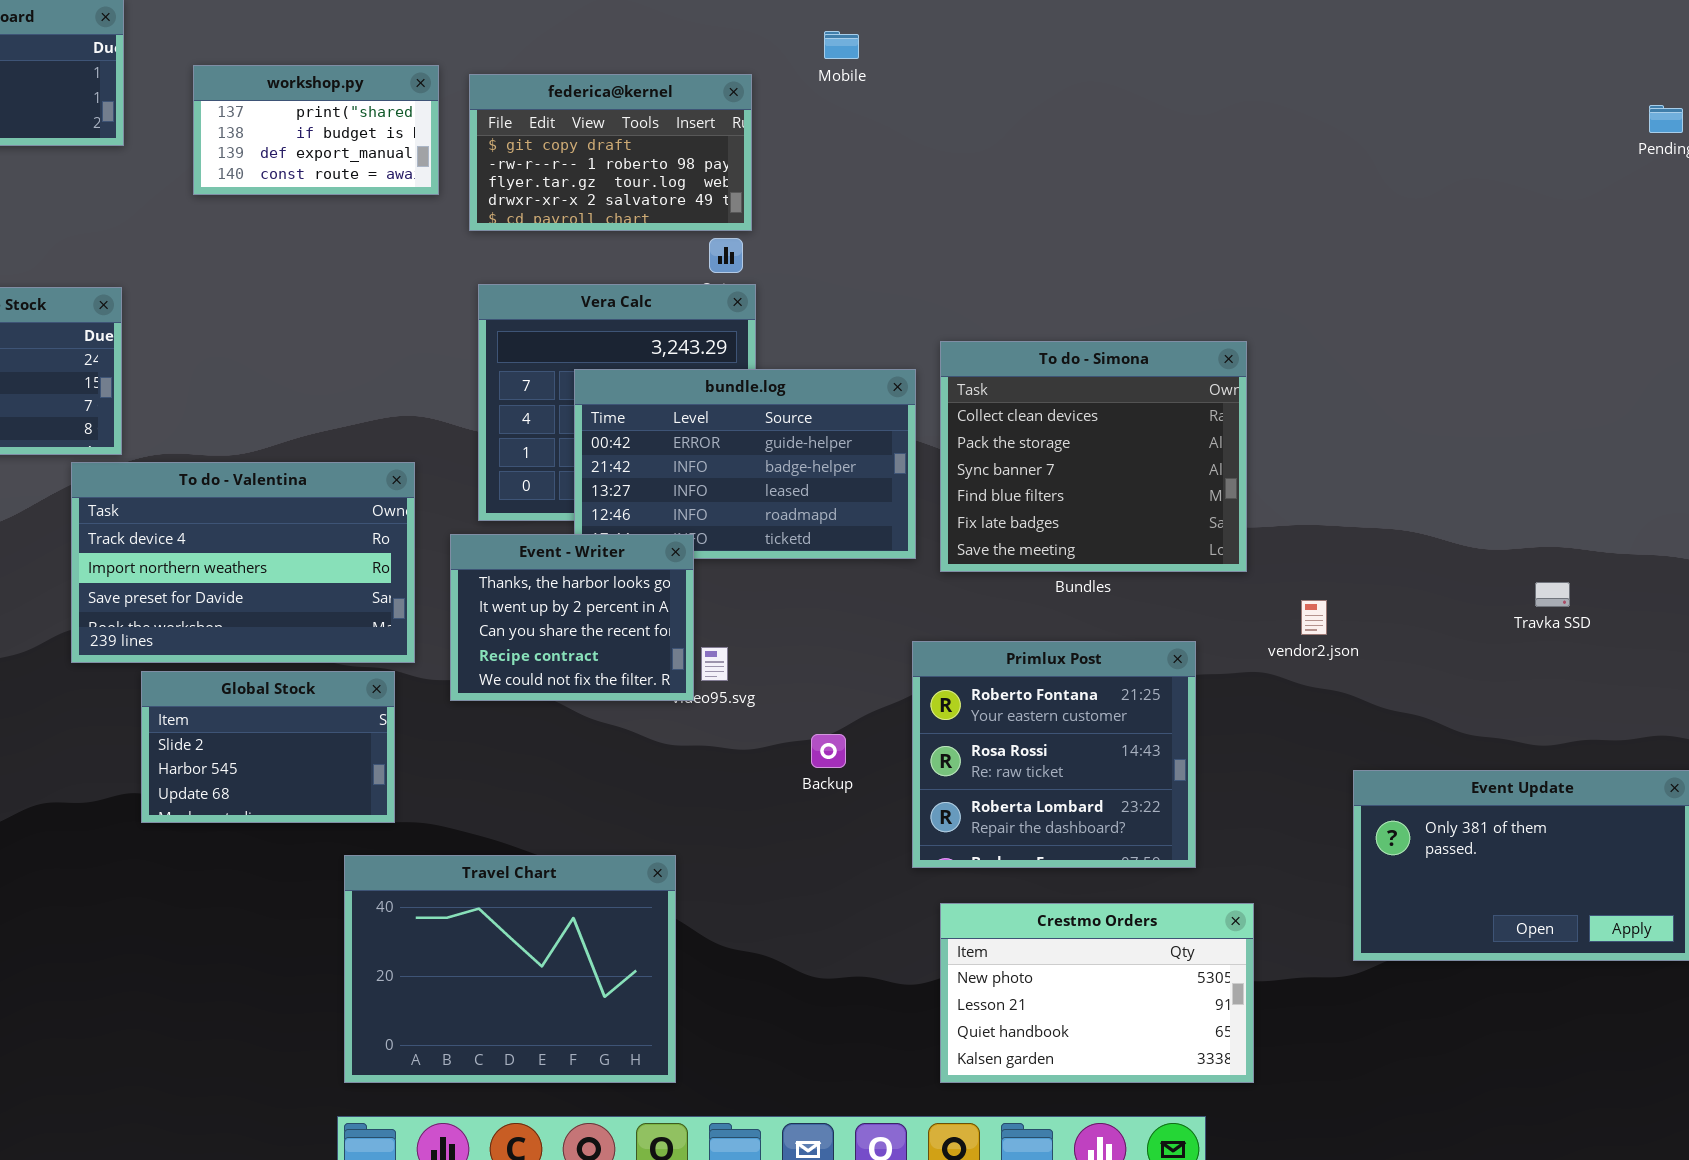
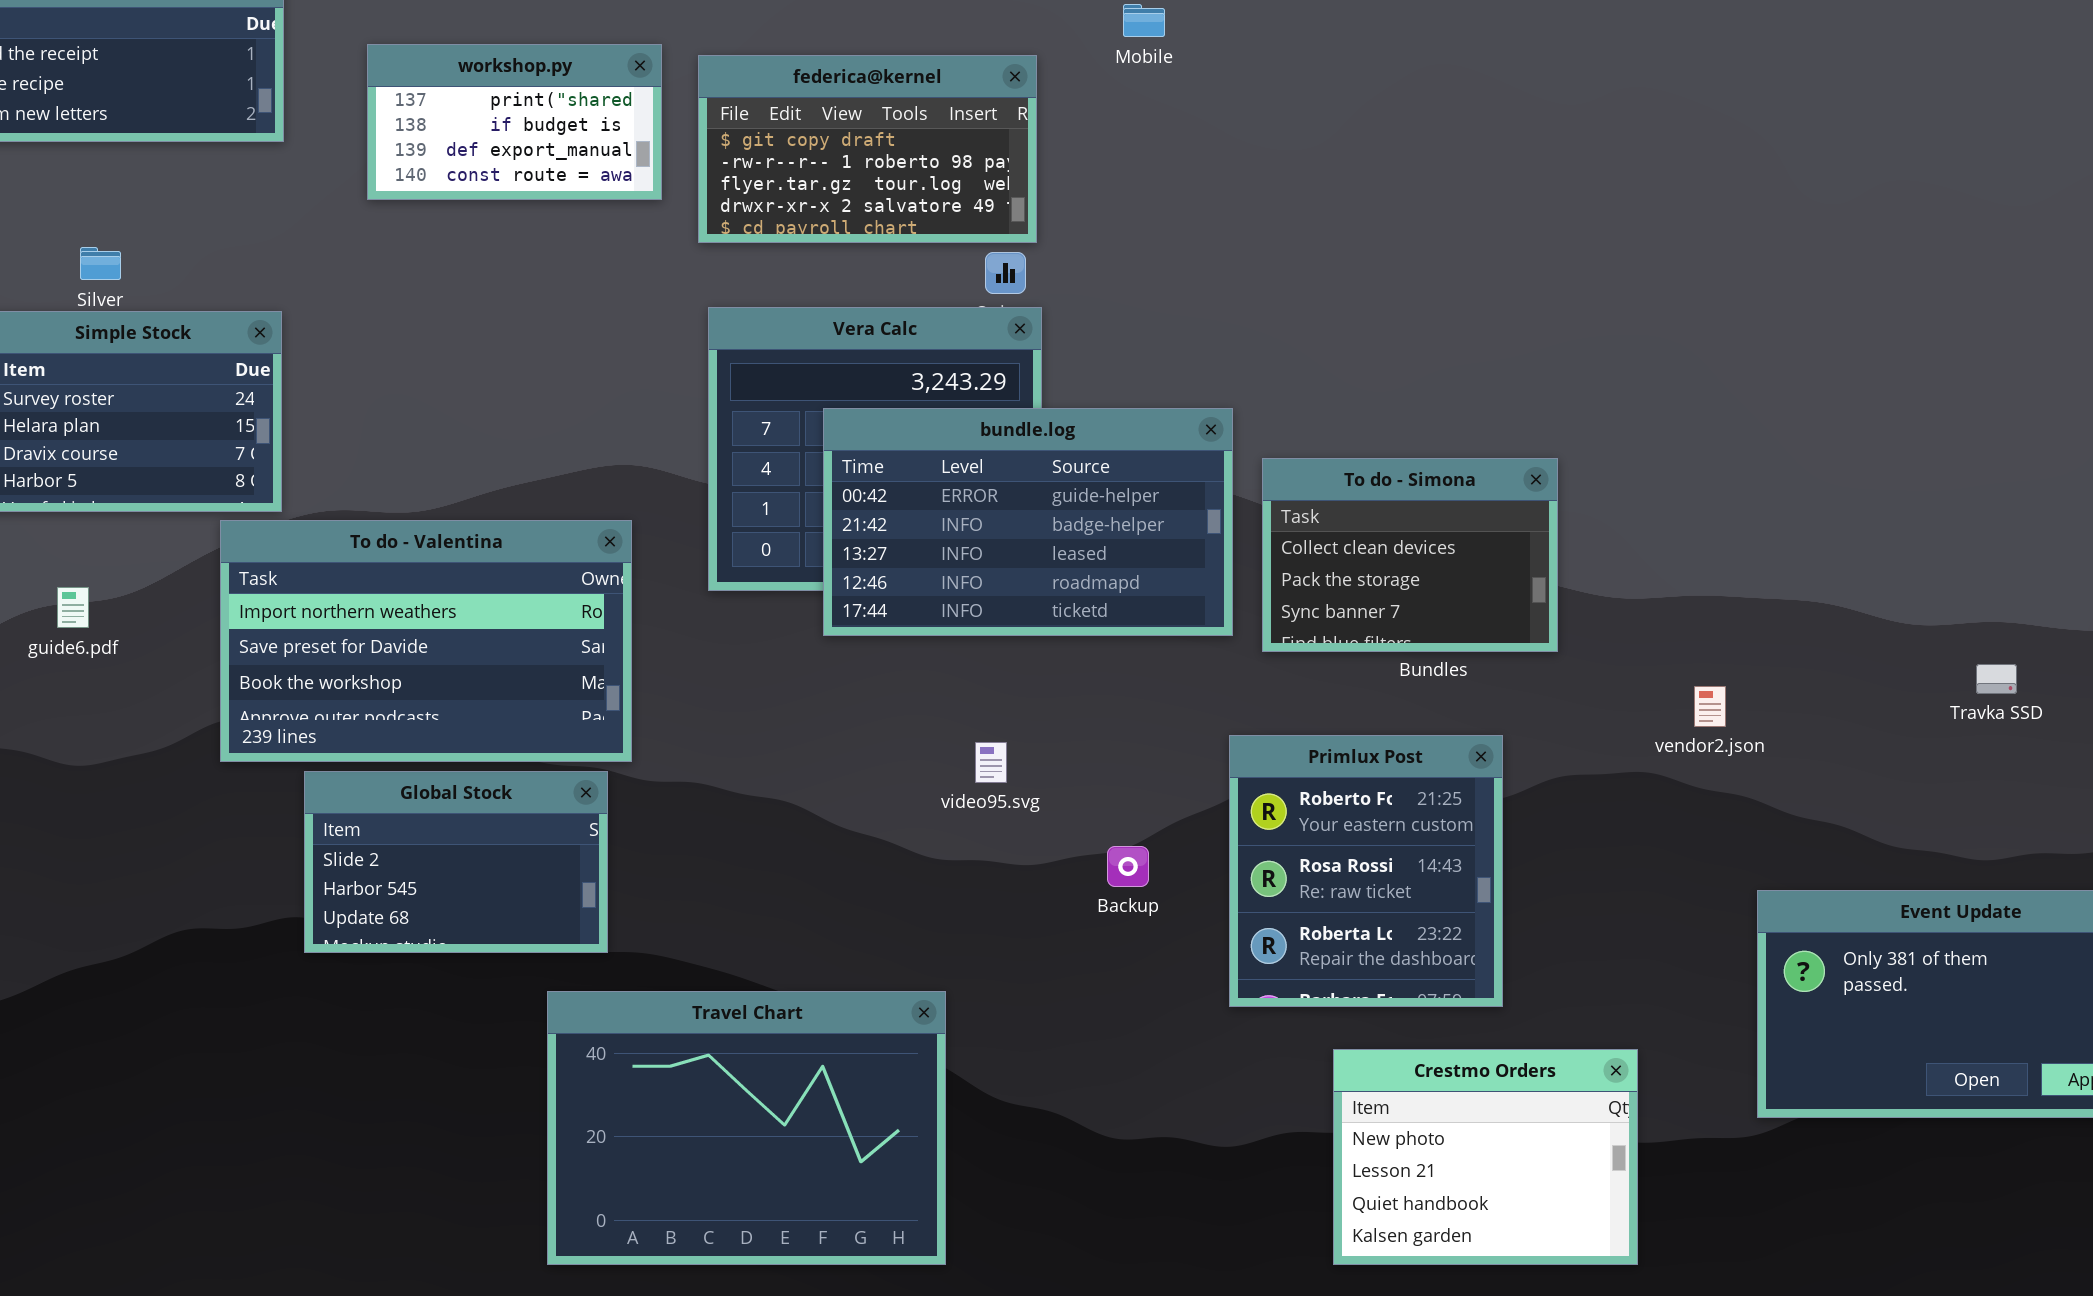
To do - Simona: [940,341,1247,572] -> [1262,458,1558,652], resized
To do - Valentina: [71,462,415,663] -> [220,520,632,762], scrolled down 1 row
Event - Writer: [450,534,694,701] -> none, closed
Primlux Post: [912,641,1196,868] -> [1229,735,1503,1007], resized
Crestmo Orders: [940,903,1254,1083] -> [1333,1049,1638,1265], resized

